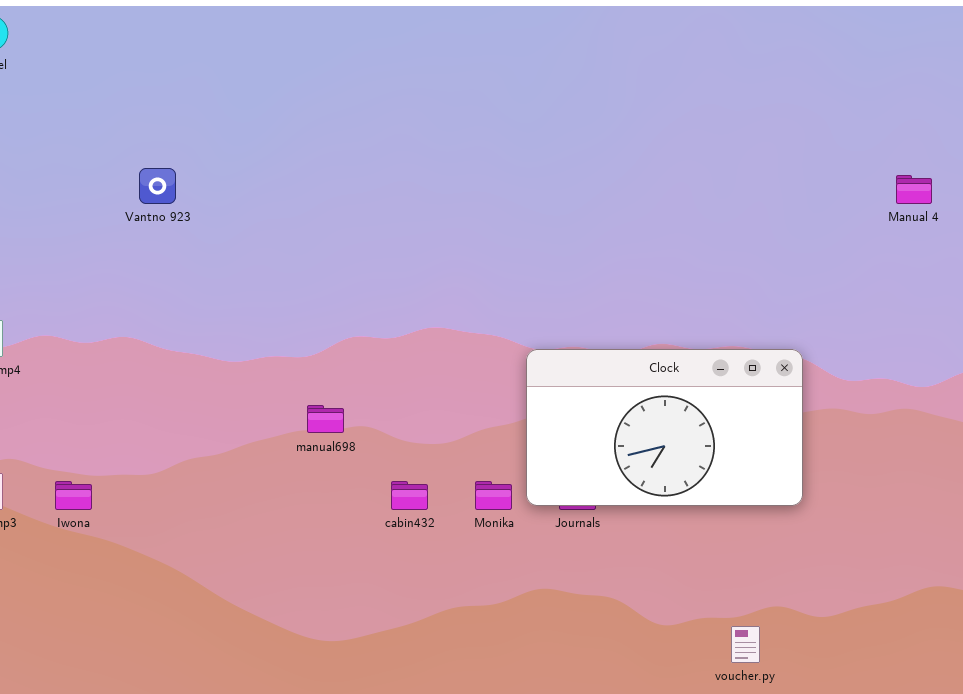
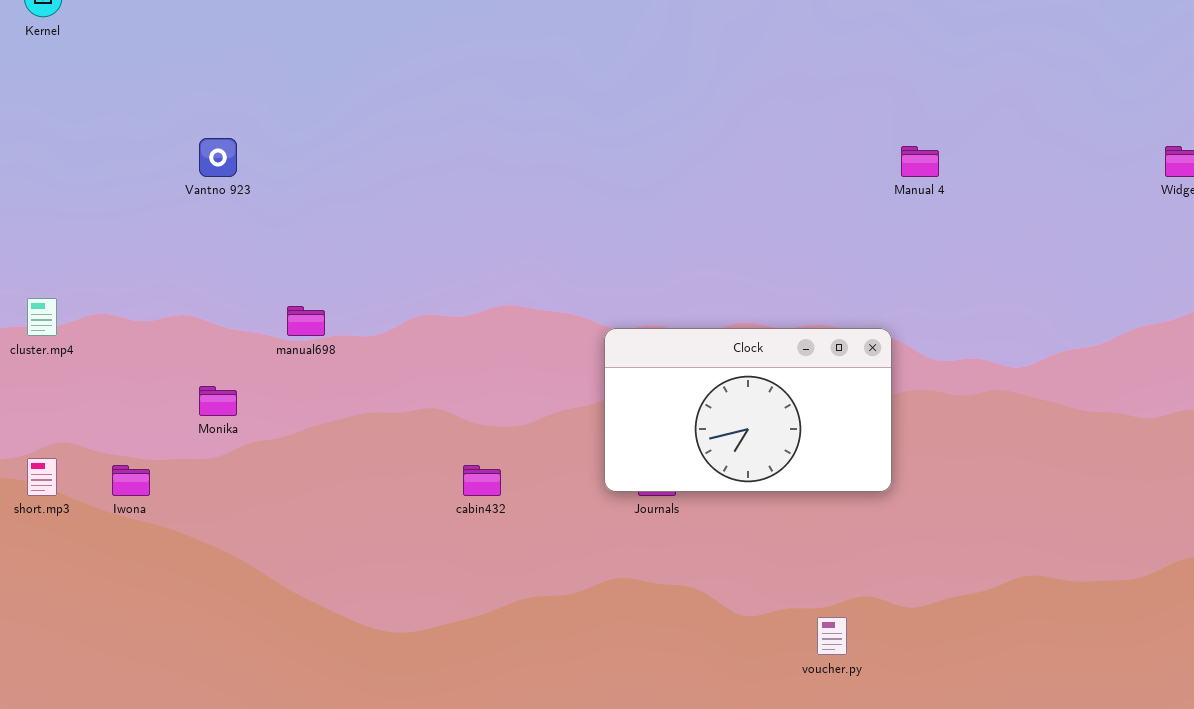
Manual 4: [896,175,932,204] -> [901,146,939,177], moved
manual698: [307,405,344,433] -> [287,306,325,336], moved
Monika: [475,481,512,510] -> [199,386,237,416], moved

